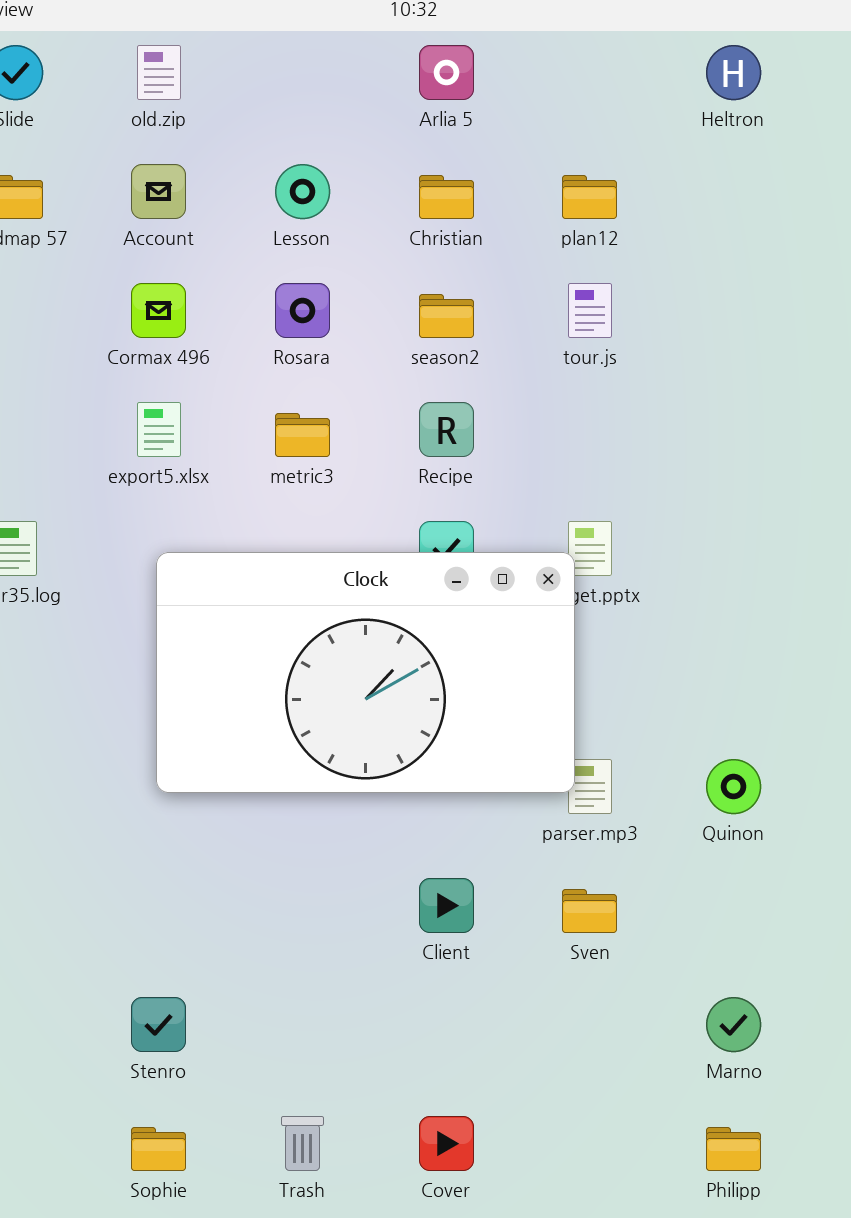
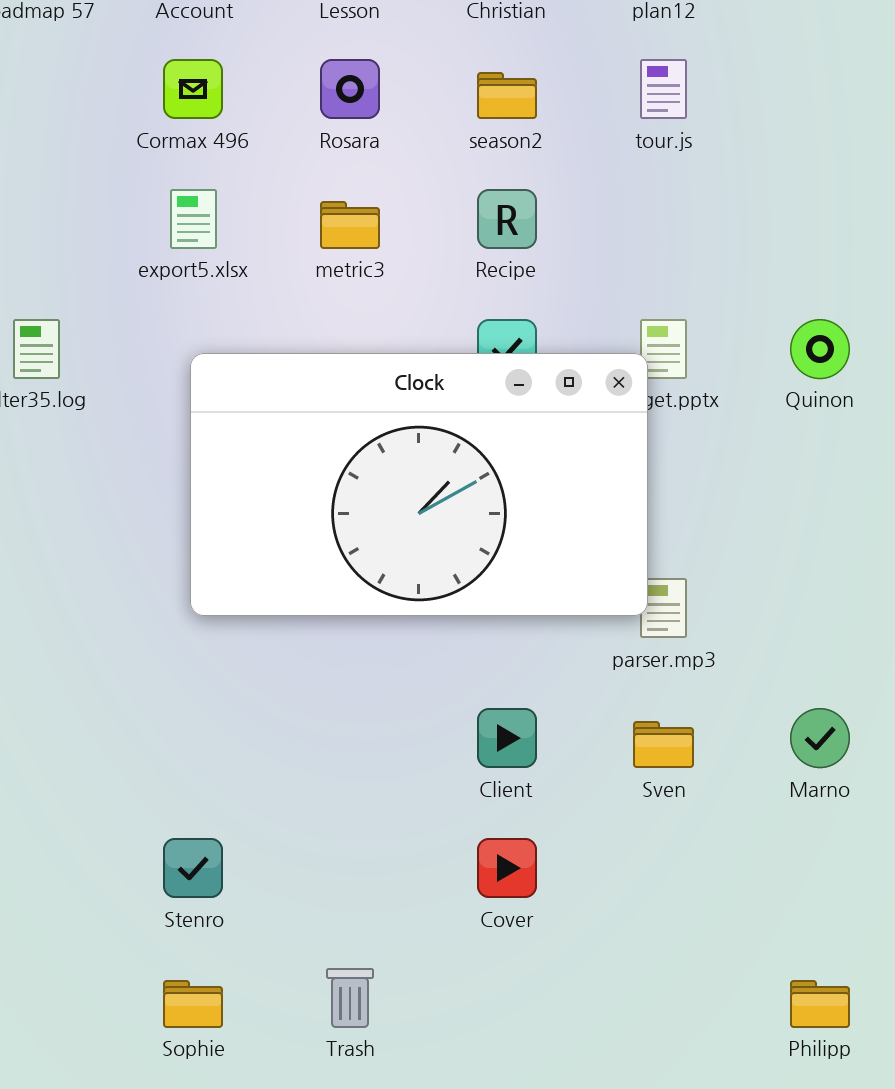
Quinon: [706,759,761,814] -> [790,319,850,379], moved
Marno: [706,997,761,1052] -> [790,708,850,768], moved
Cover: [419,1116,474,1171] -> [477,838,537,898], moved

